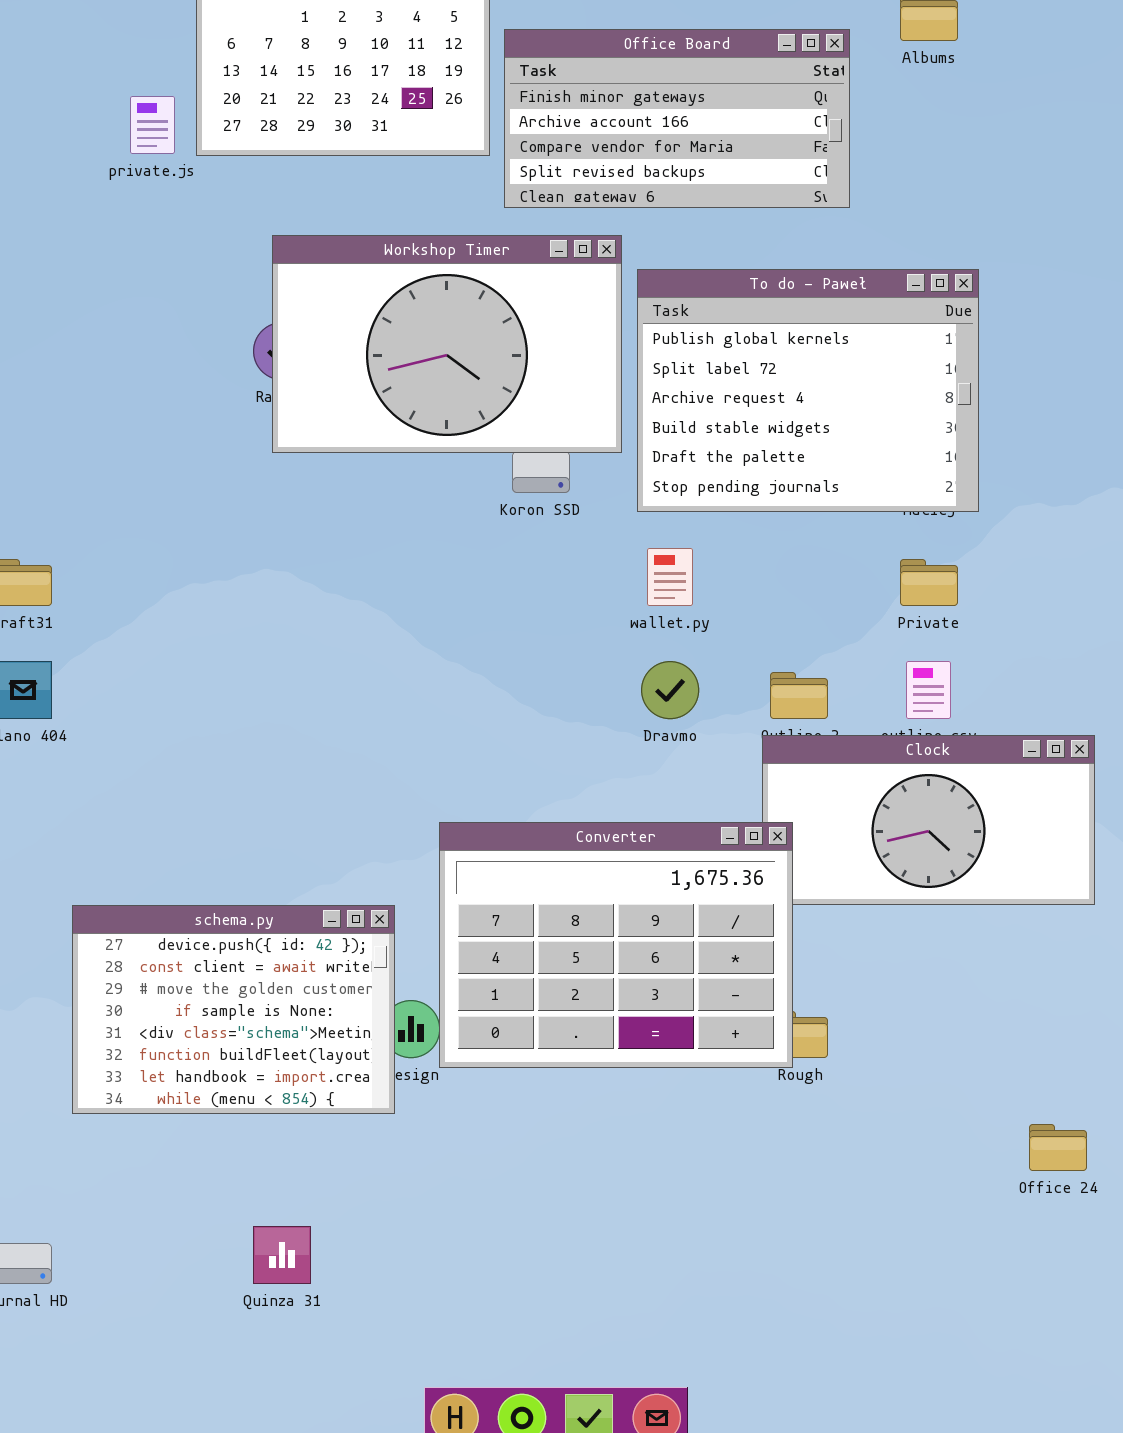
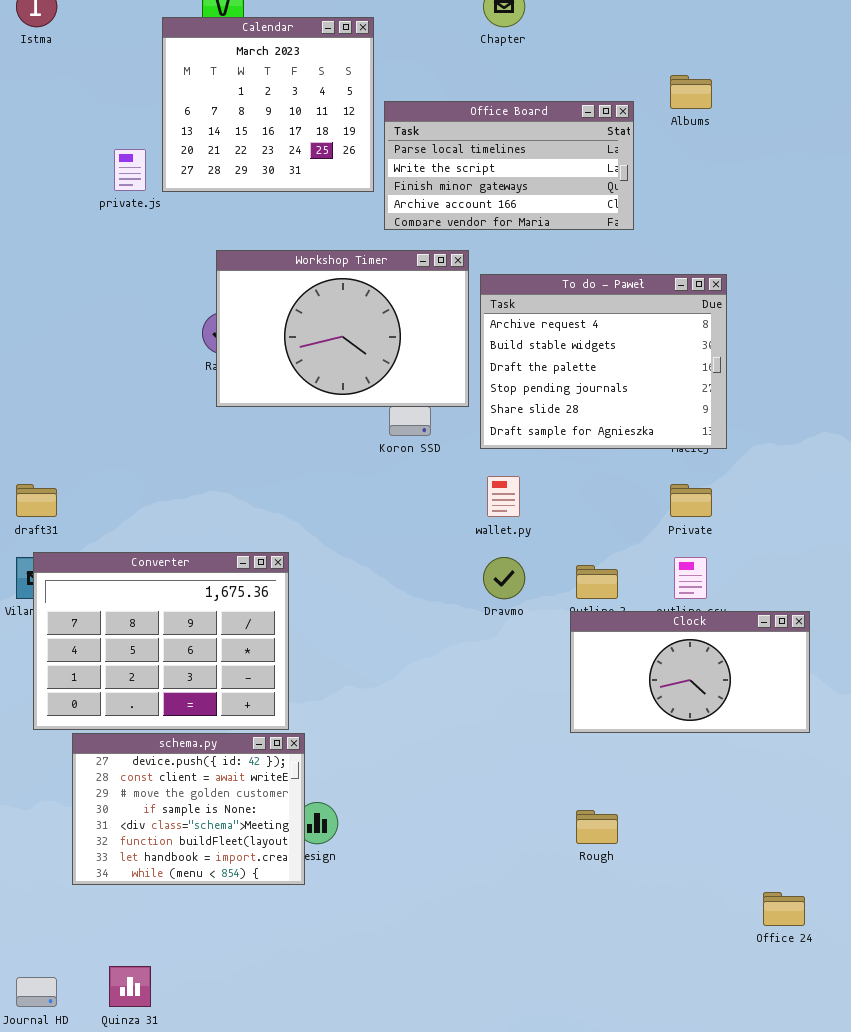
Office Board: [504,29,850,208] -> [384,101,634,230], scrolled up 2 rows
To do - Paweł: [637,269,979,512] -> [480,274,727,449], scrolled down 2 rows
Converter: [439,822,793,1068] -> [33,552,289,730], moved
Quinza 31: [253,1226,311,1284] -> [109,966,151,1007], moved

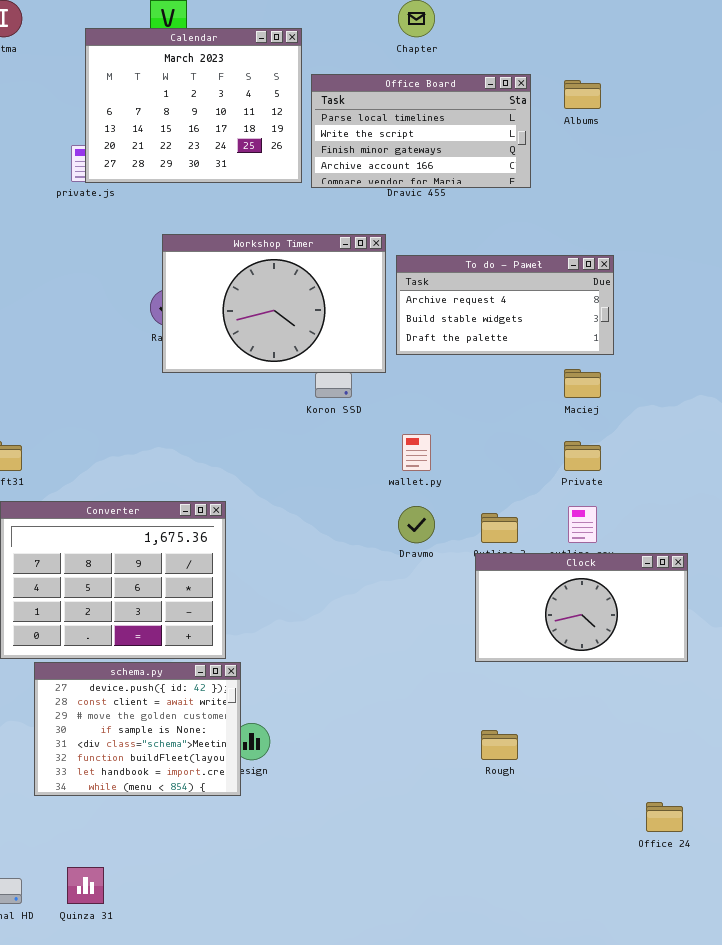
Calendar: [162,17,374,192] -> [85,28,302,183], resized
Office Board: [384,101,634,230] -> [311,74,531,188], moved
To do - Paweł: [480,274,727,449] -> [396,255,614,355], resized

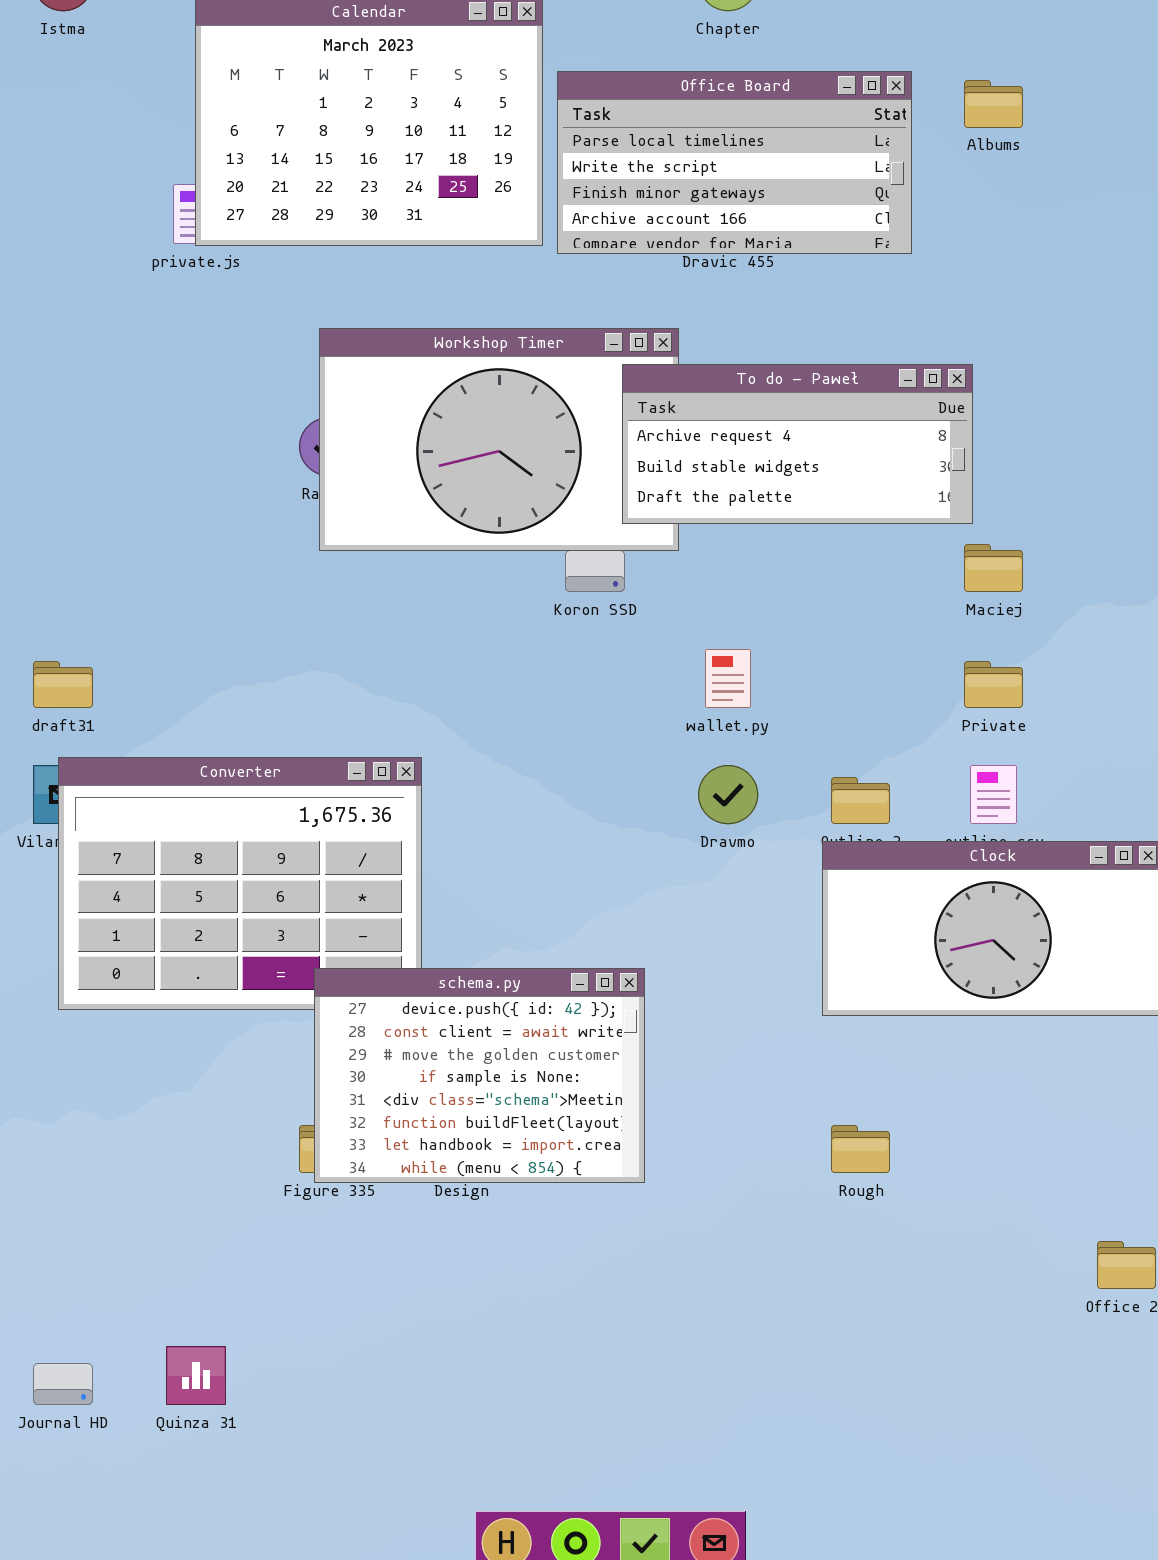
To do - Paweł: [396,255,614,355] -> [622,364,973,524], moved
schema.py: [34,662,241,796] -> [314,968,645,1183], moved

